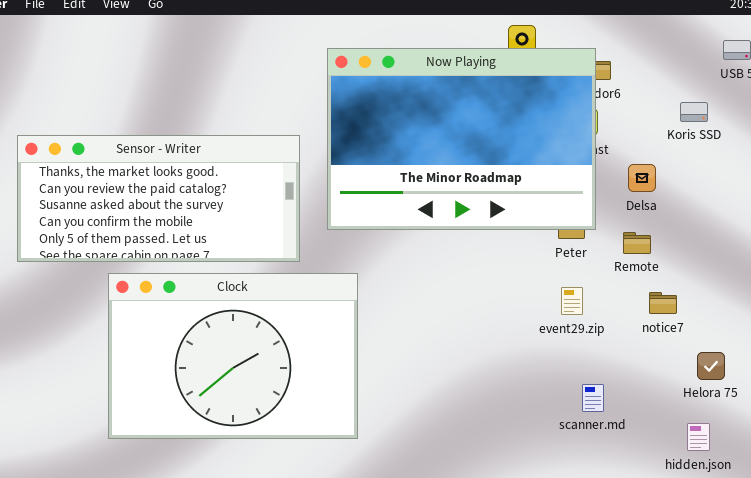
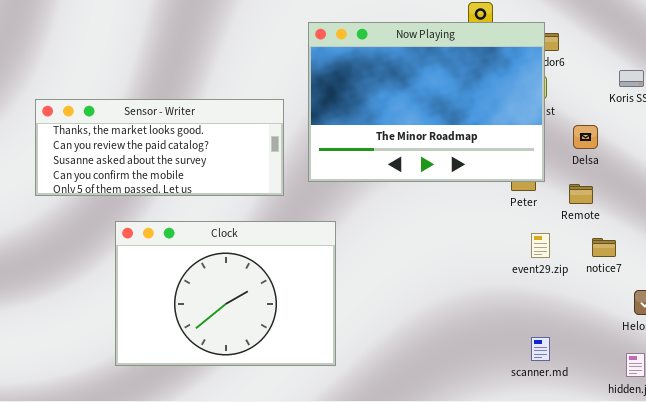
Sensor - Writer: [17,135,300,262] -> [35,99,284,196], resized
event29.zip: [561,287,583,315] -> [531,233,550,258], moved
scanner.md: [582,384,604,412] -> [531,337,550,361], moved

